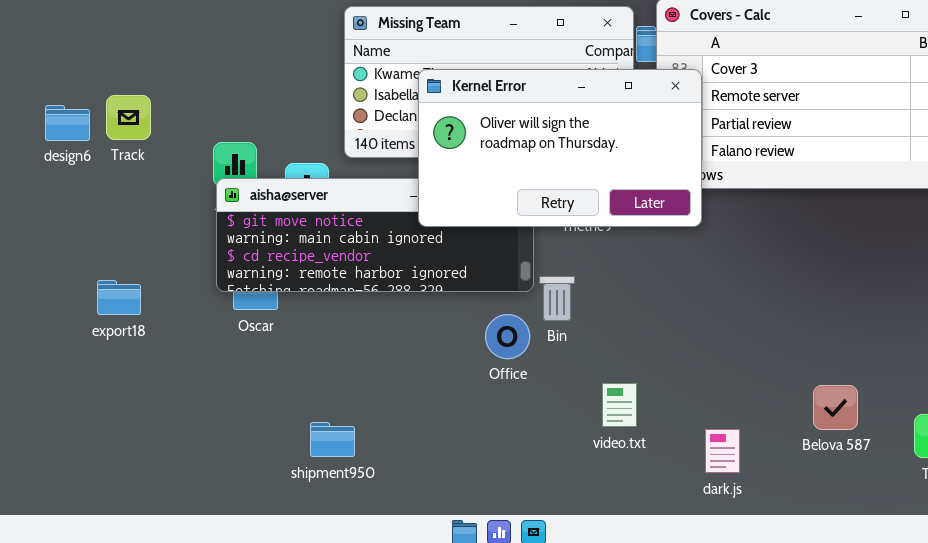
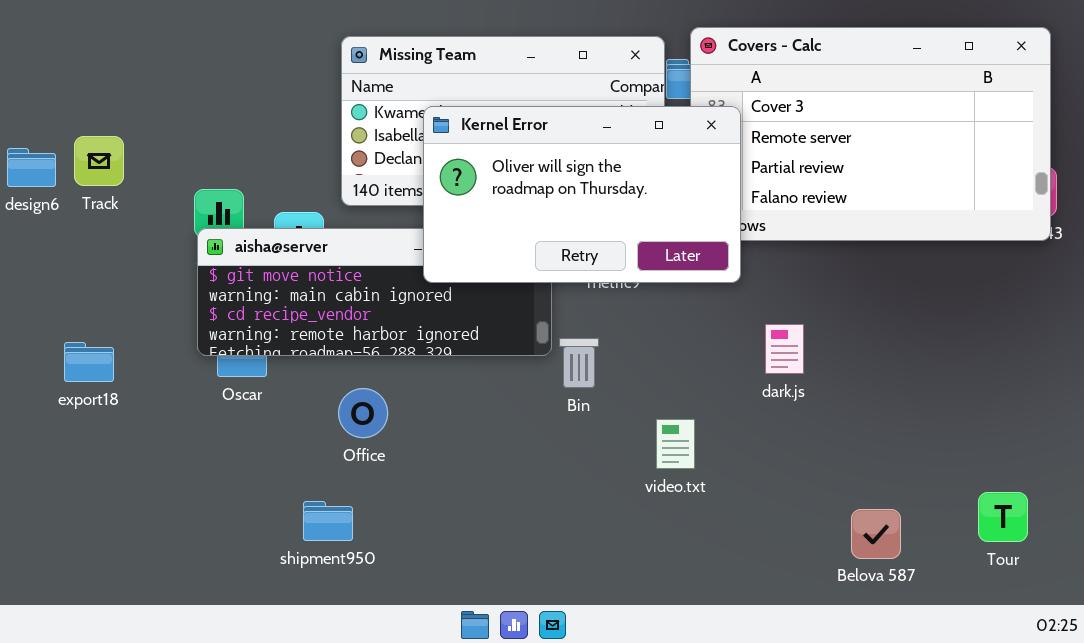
Office: [485,314,530,359] -> [338,388,388,438], moved
video.txt: [602,383,637,427] -> [656,419,695,469], moved
Belova 587: [813,385,858,430] -> [851,509,901,559], moved
dark.js: [705,429,740,473] -> [765,324,804,374], moved

